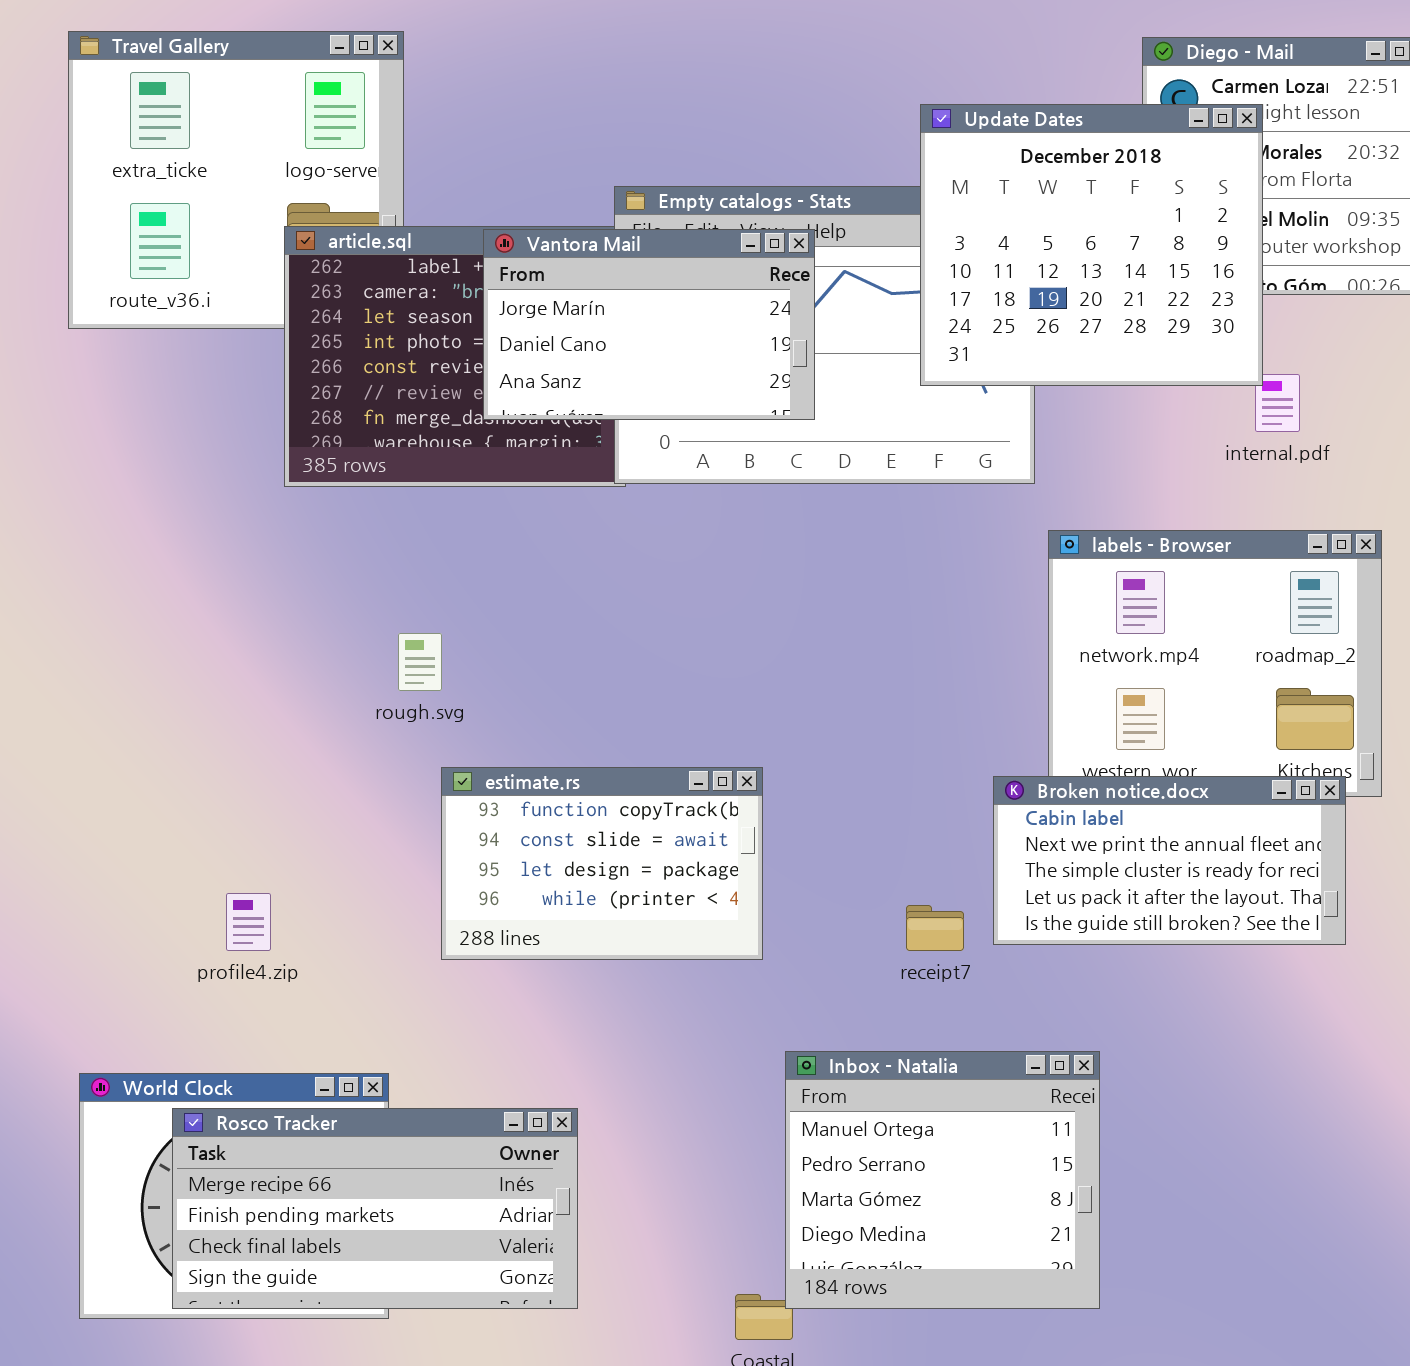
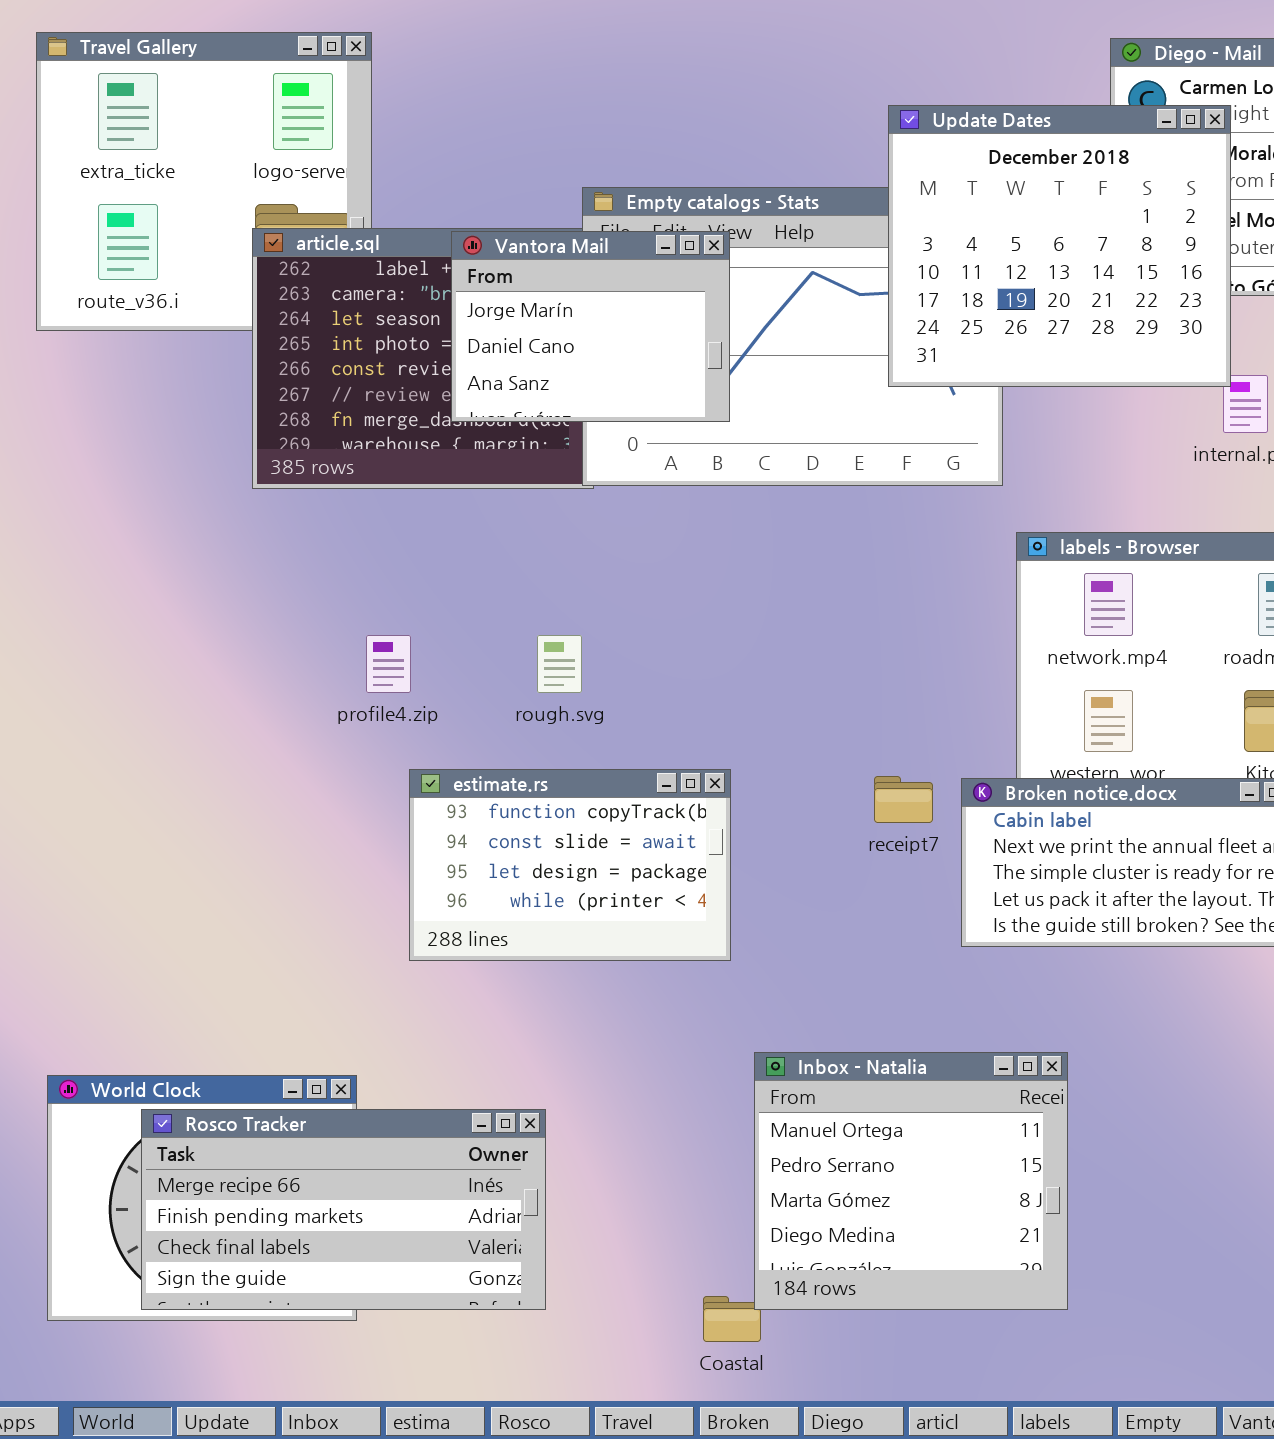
Vantora Mail: [483,229,815,420] -> [451,231,730,422], resized
rough.svg: [398,633,442,691] -> [537,635,582,693], moved
profile4.zip: [226,893,271,951] -> [366,635,411,693], moved
receipt7: [906,905,964,951] -> [874,776,933,823], moved

